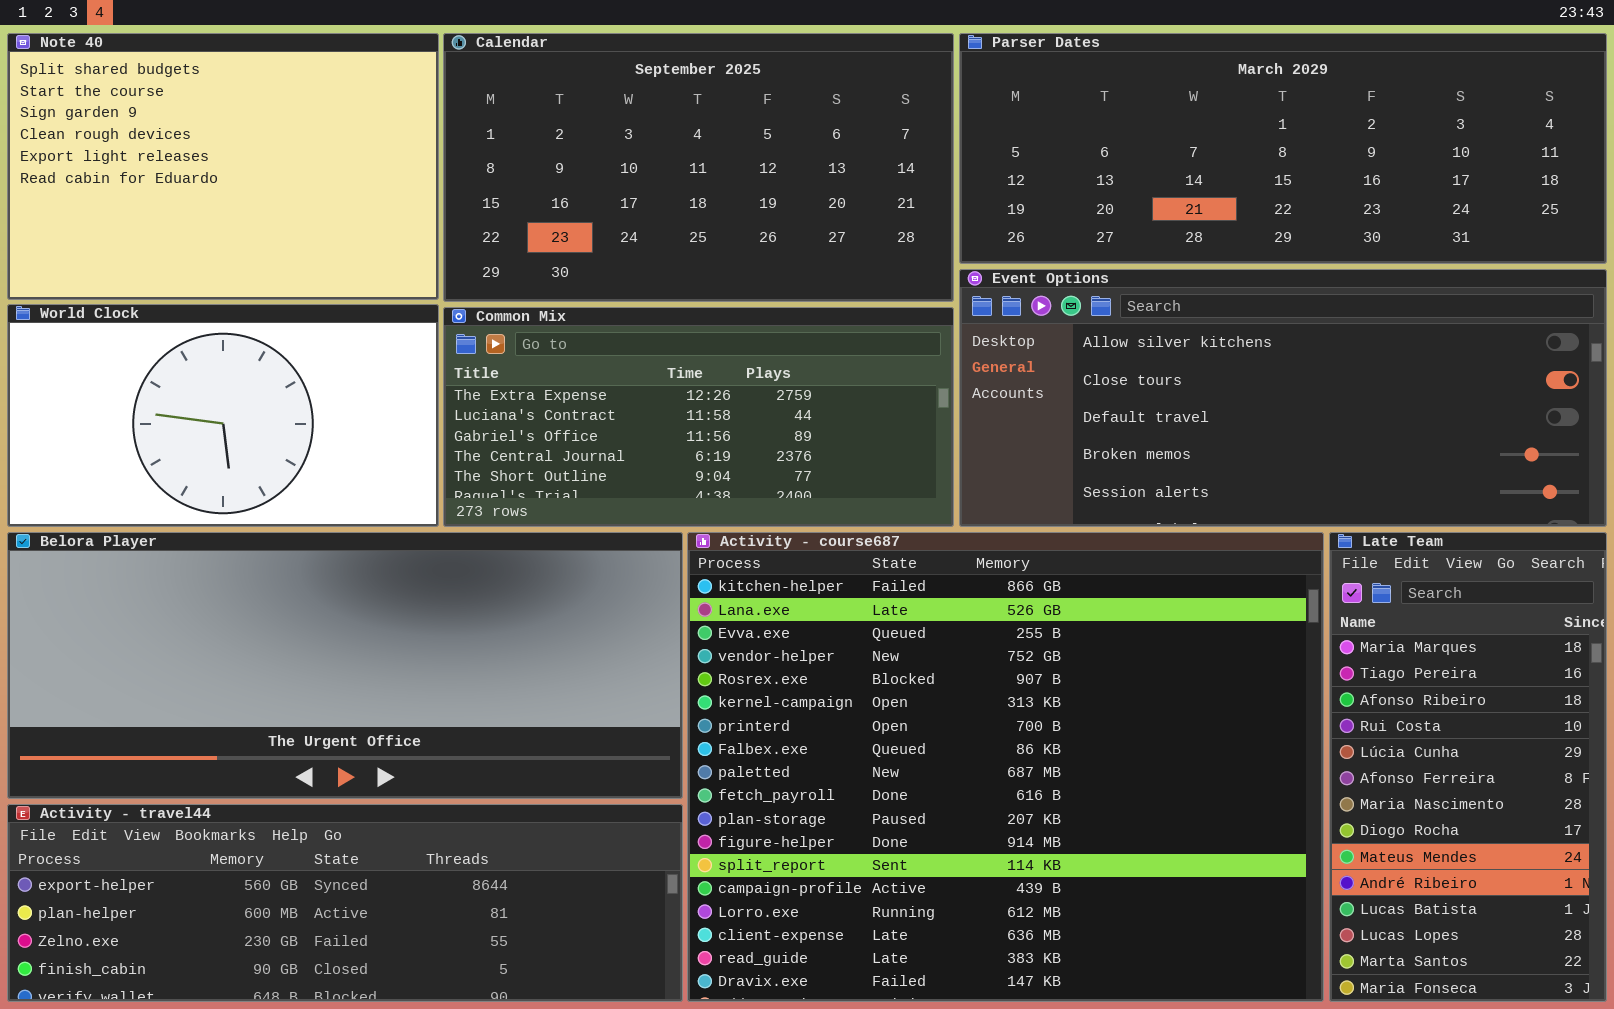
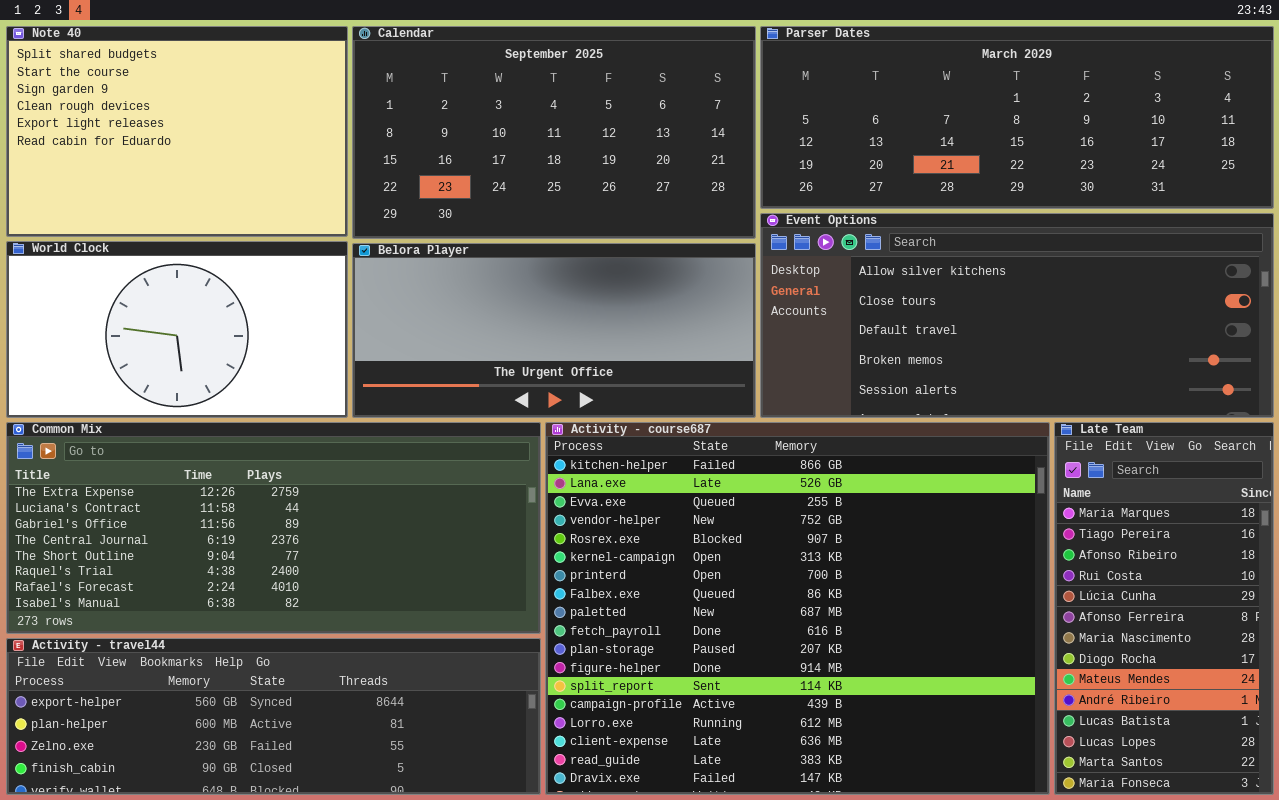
Common Mix: [443,307,954,527] -> [6,422,541,634], moved, resized
Belora Player: [7,532,683,799] -> [352,243,756,418], moved, resized

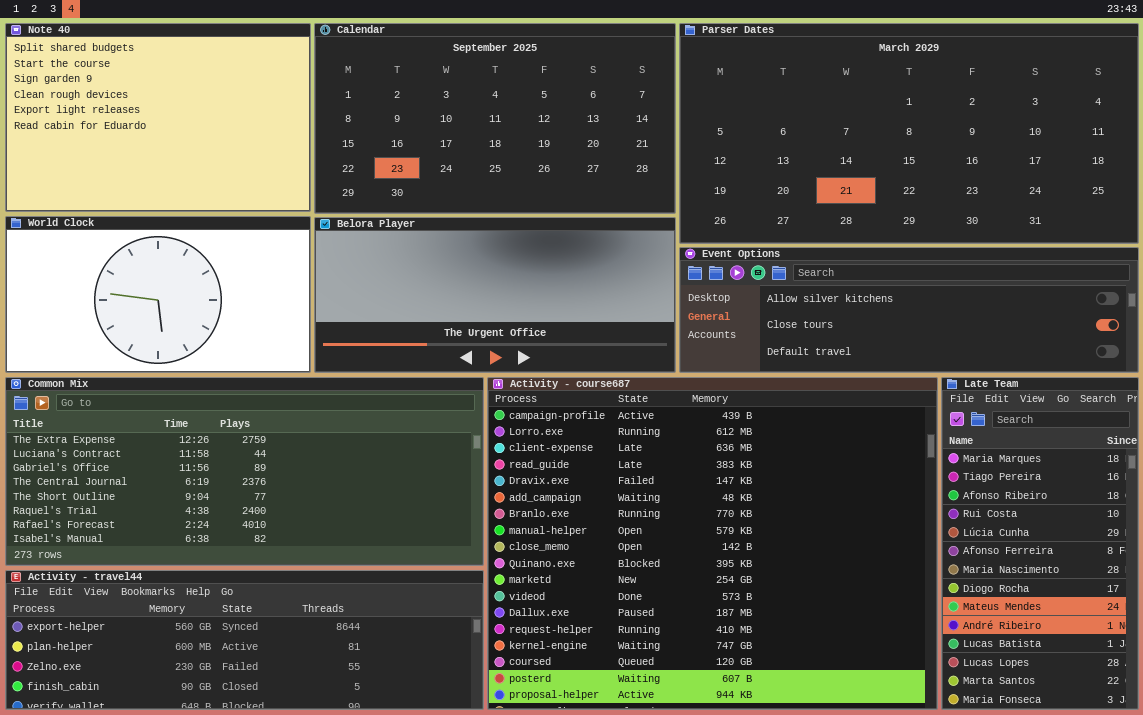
Parser Dates: [760,26,1274,209] -> [679,23,1139,244], resized
Event Options: [760,213,1274,418] -> [679,247,1139,373], resized
Activity - course687: [545,422,1050,795] -> [487,377,938,710], scrolled down 13 rows

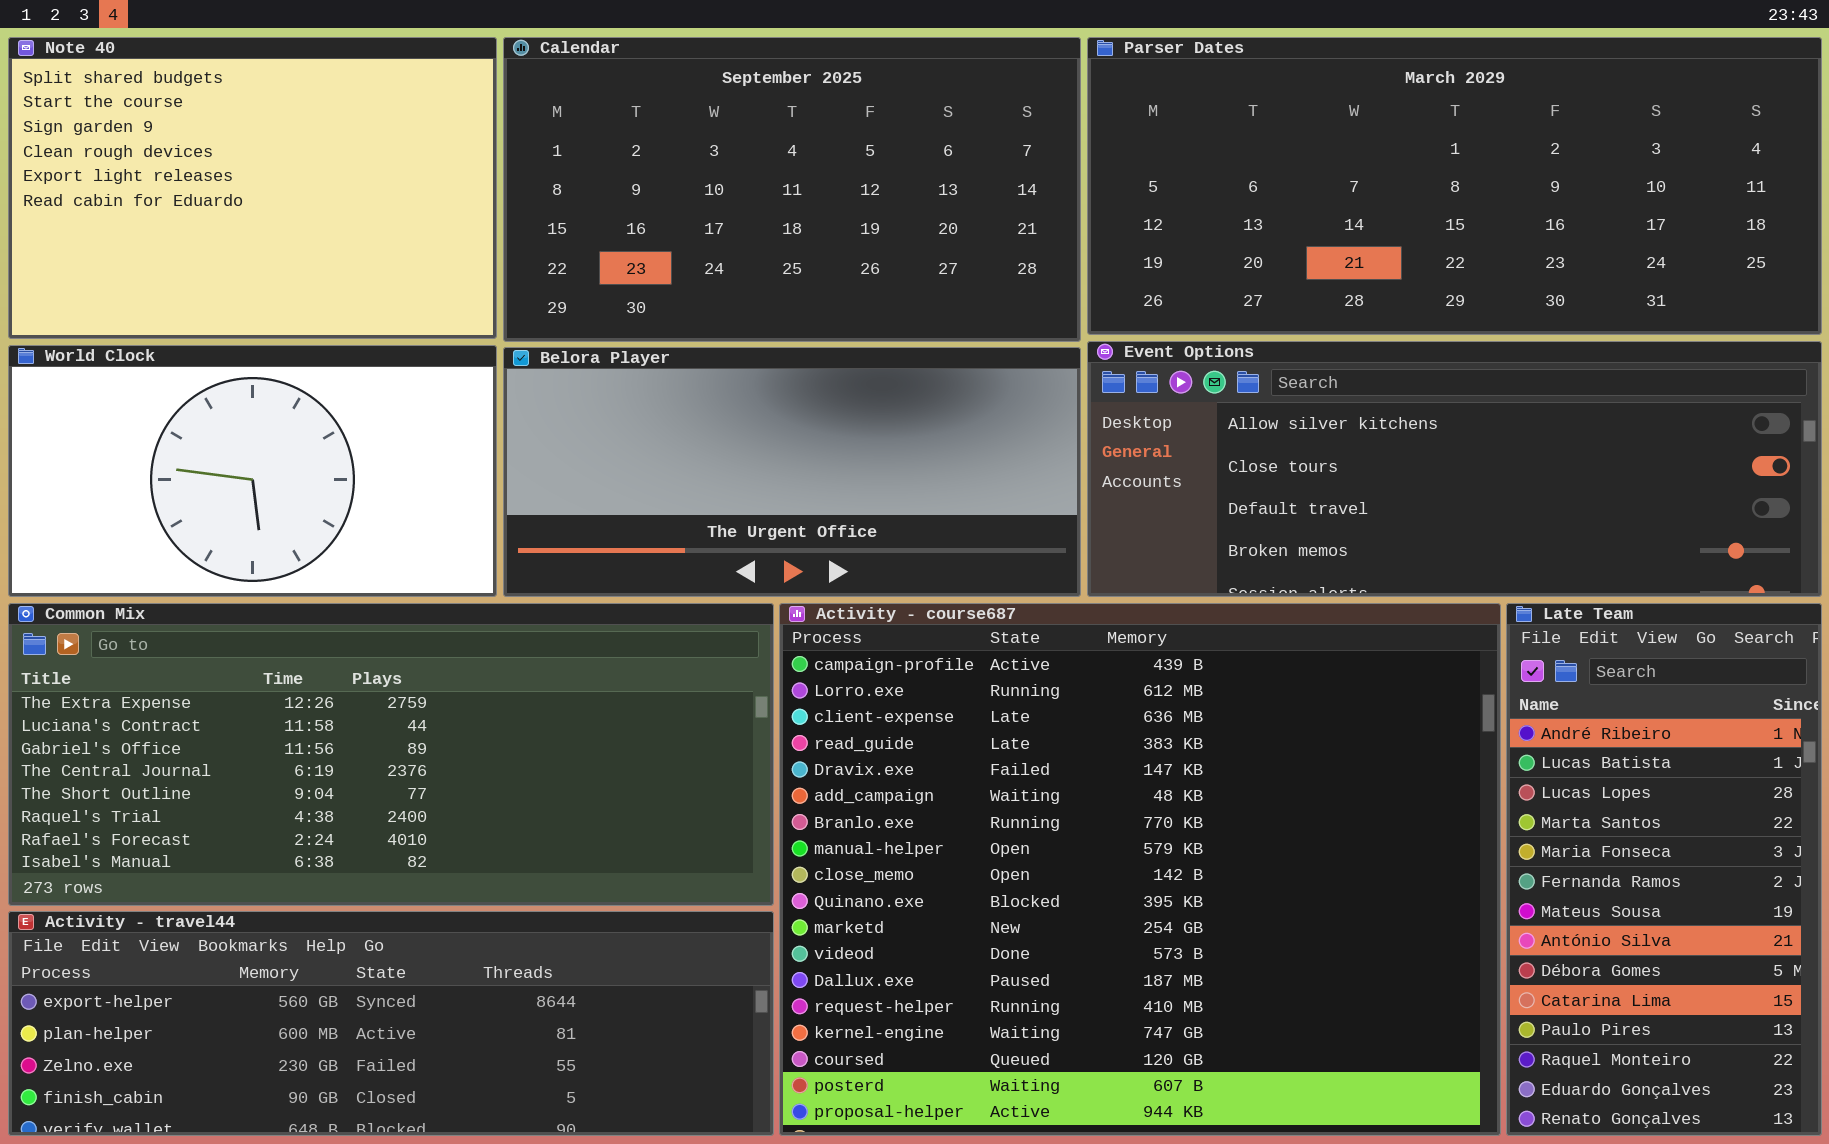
Parser Dates: [679,23,1139,244] -> [1087,37,1822,335], resized
Event Options: [679,247,1139,373] -> [1087,341,1822,597], resized
Late Team: [941,377,1139,710] -> [1506,603,1822,1136], scrolled down 9 rows

